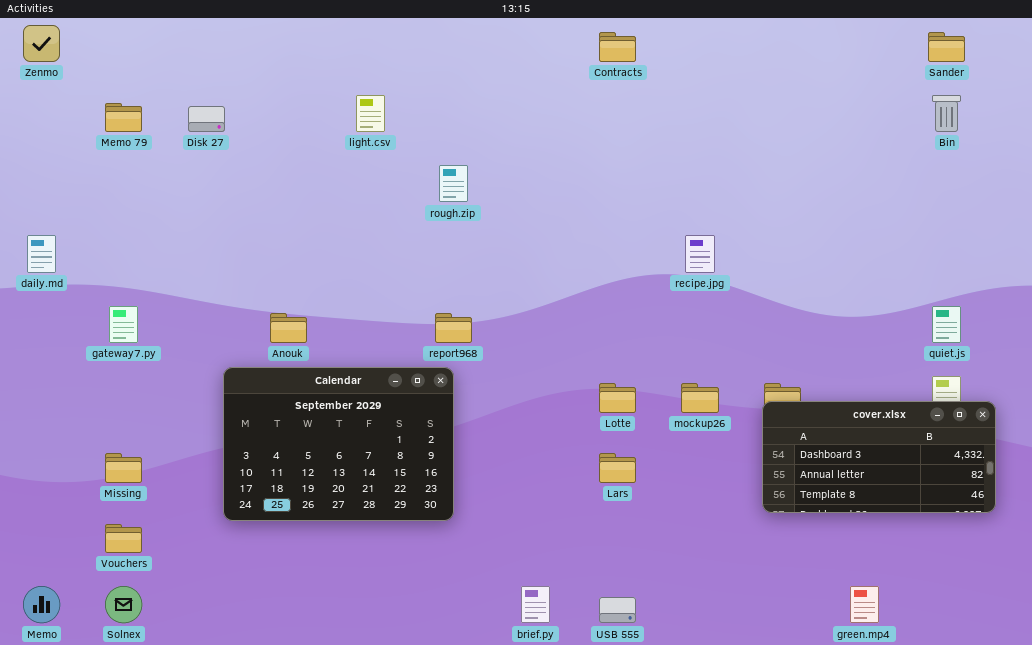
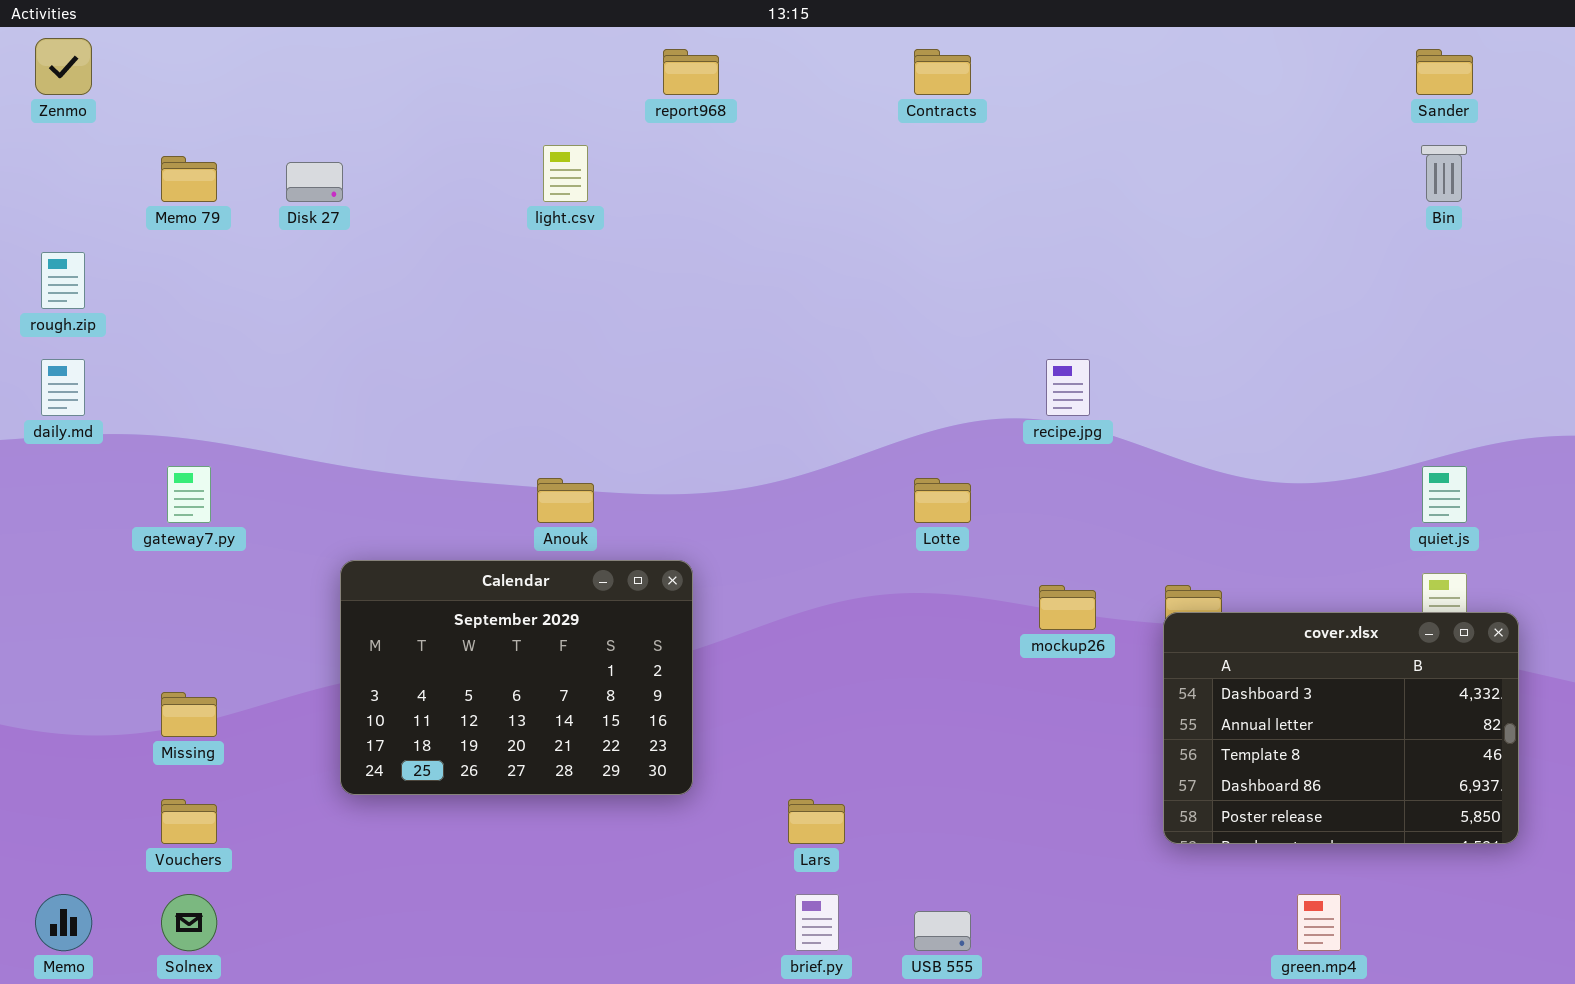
rough.zip: [439,165,468,202] -> [41,252,85,309], moved
Anouk: [270,313,307,343] -> [537,478,594,523], moved
report968: [435,313,472,343] -> [663,49,719,95], moved
Lotte: [599,383,636,413] -> [914,478,971,523], moved
cover.xlsx: [762,401,996,513] -> [1163,612,1519,844], resized
Lars: [599,453,636,483] -> [788,799,845,844], moved

